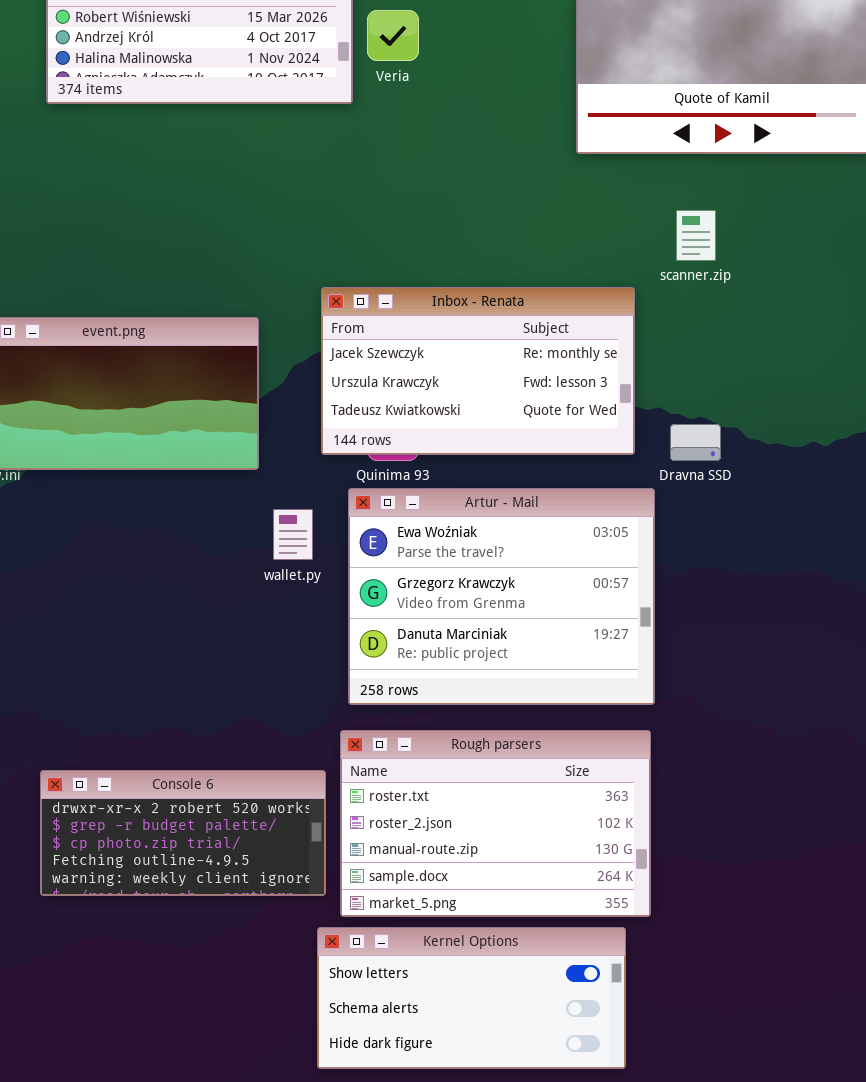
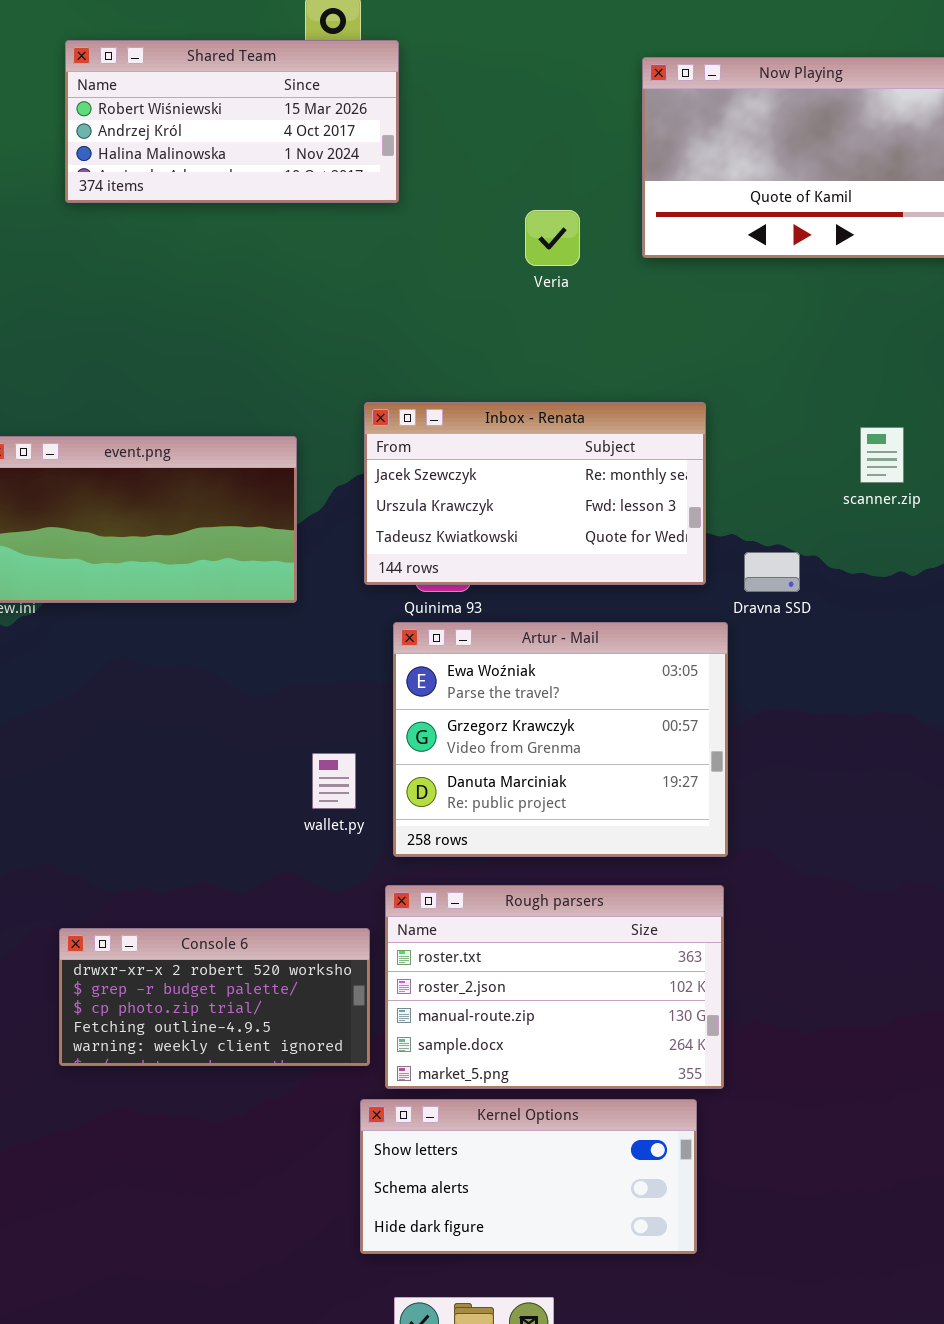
Veria: [367,10,419,61] -> [525,210,580,266], moved
scanner.zip: [676,210,716,261] -> [860,427,904,483], moved
wallet.py: [273,509,313,560] -> [312,753,356,809], moved

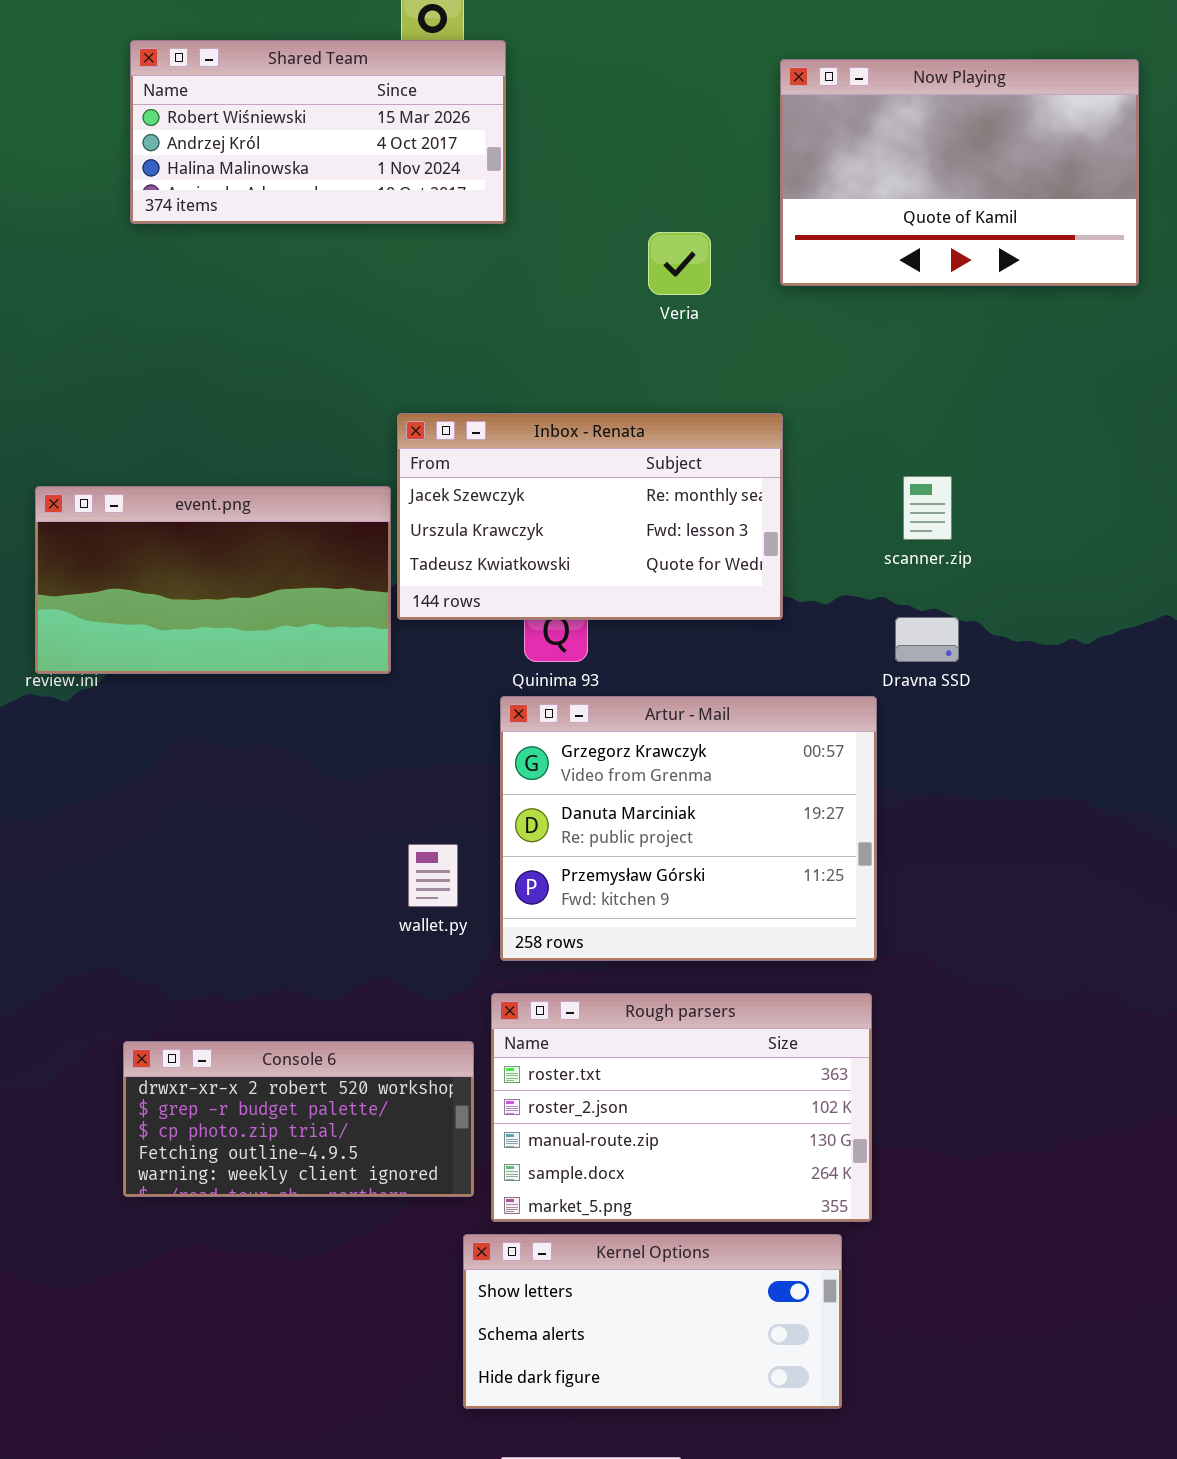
Inbox - Renata: [364,402,706,585] -> [397,413,783,620], moved
scanner.zip: [860,427,904,483] -> [903,476,952,540], moved
Artur - Mail: [393,622,728,857] -> [500,696,877,961], scrolled down 1 row

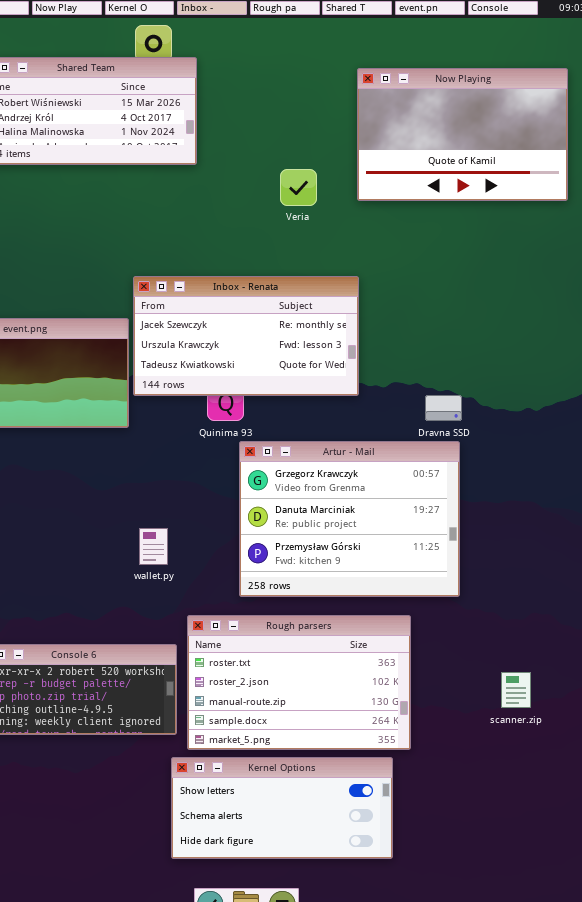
scanner.zip: [903,476,952,540] -> [501,672,531,708], moved
Artur - Mail: [500,696,877,961] -> [239,441,460,597], moved

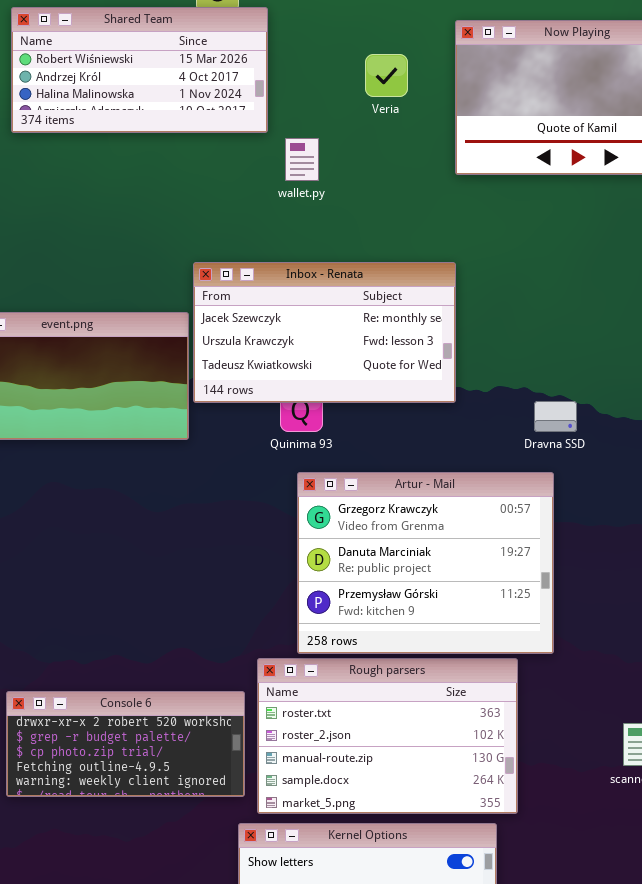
Veria: [280,169,317,206] -> [365,54,408,97], moved
Artur - Mail: [239,441,460,597] -> [297,472,554,654], moved
wallet.py: [139,528,168,565] -> [285,138,319,181], moved

